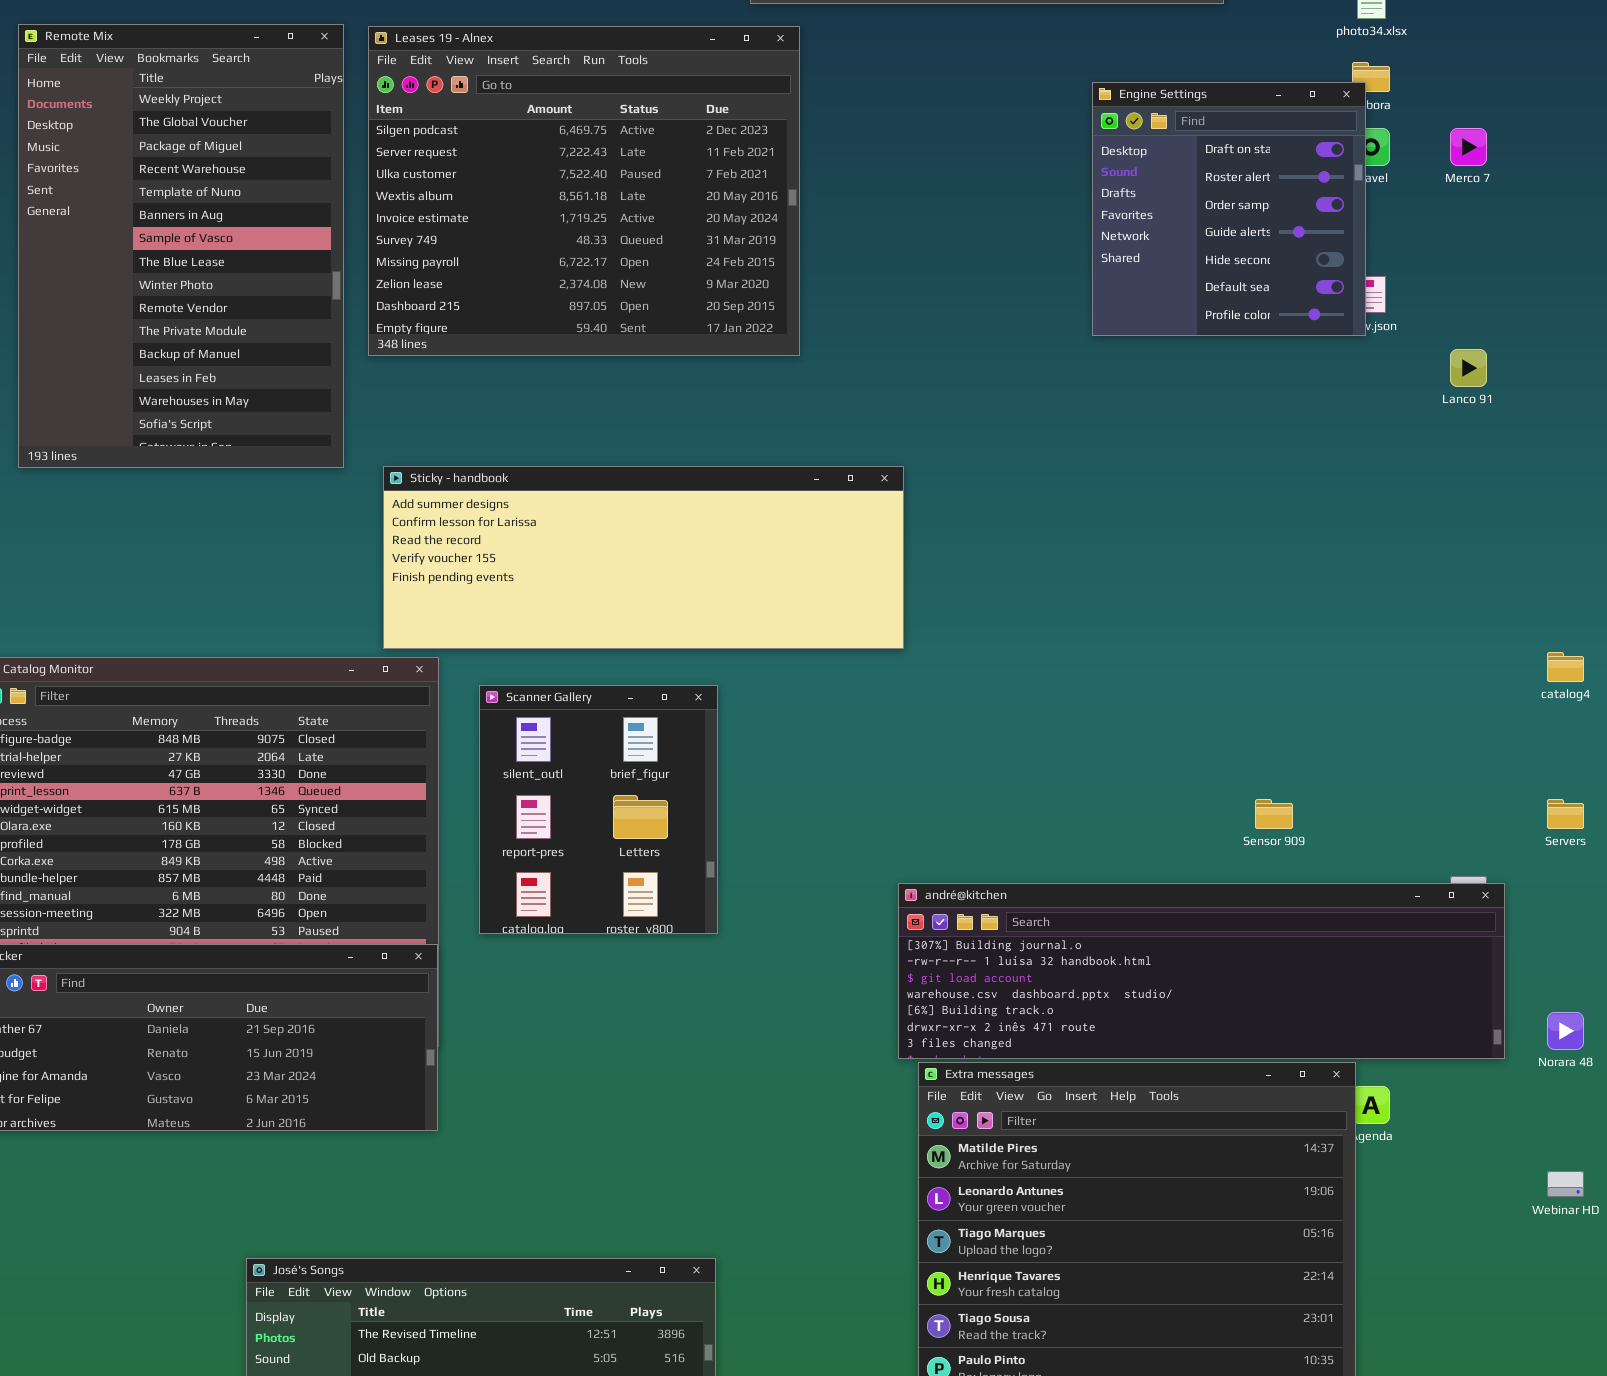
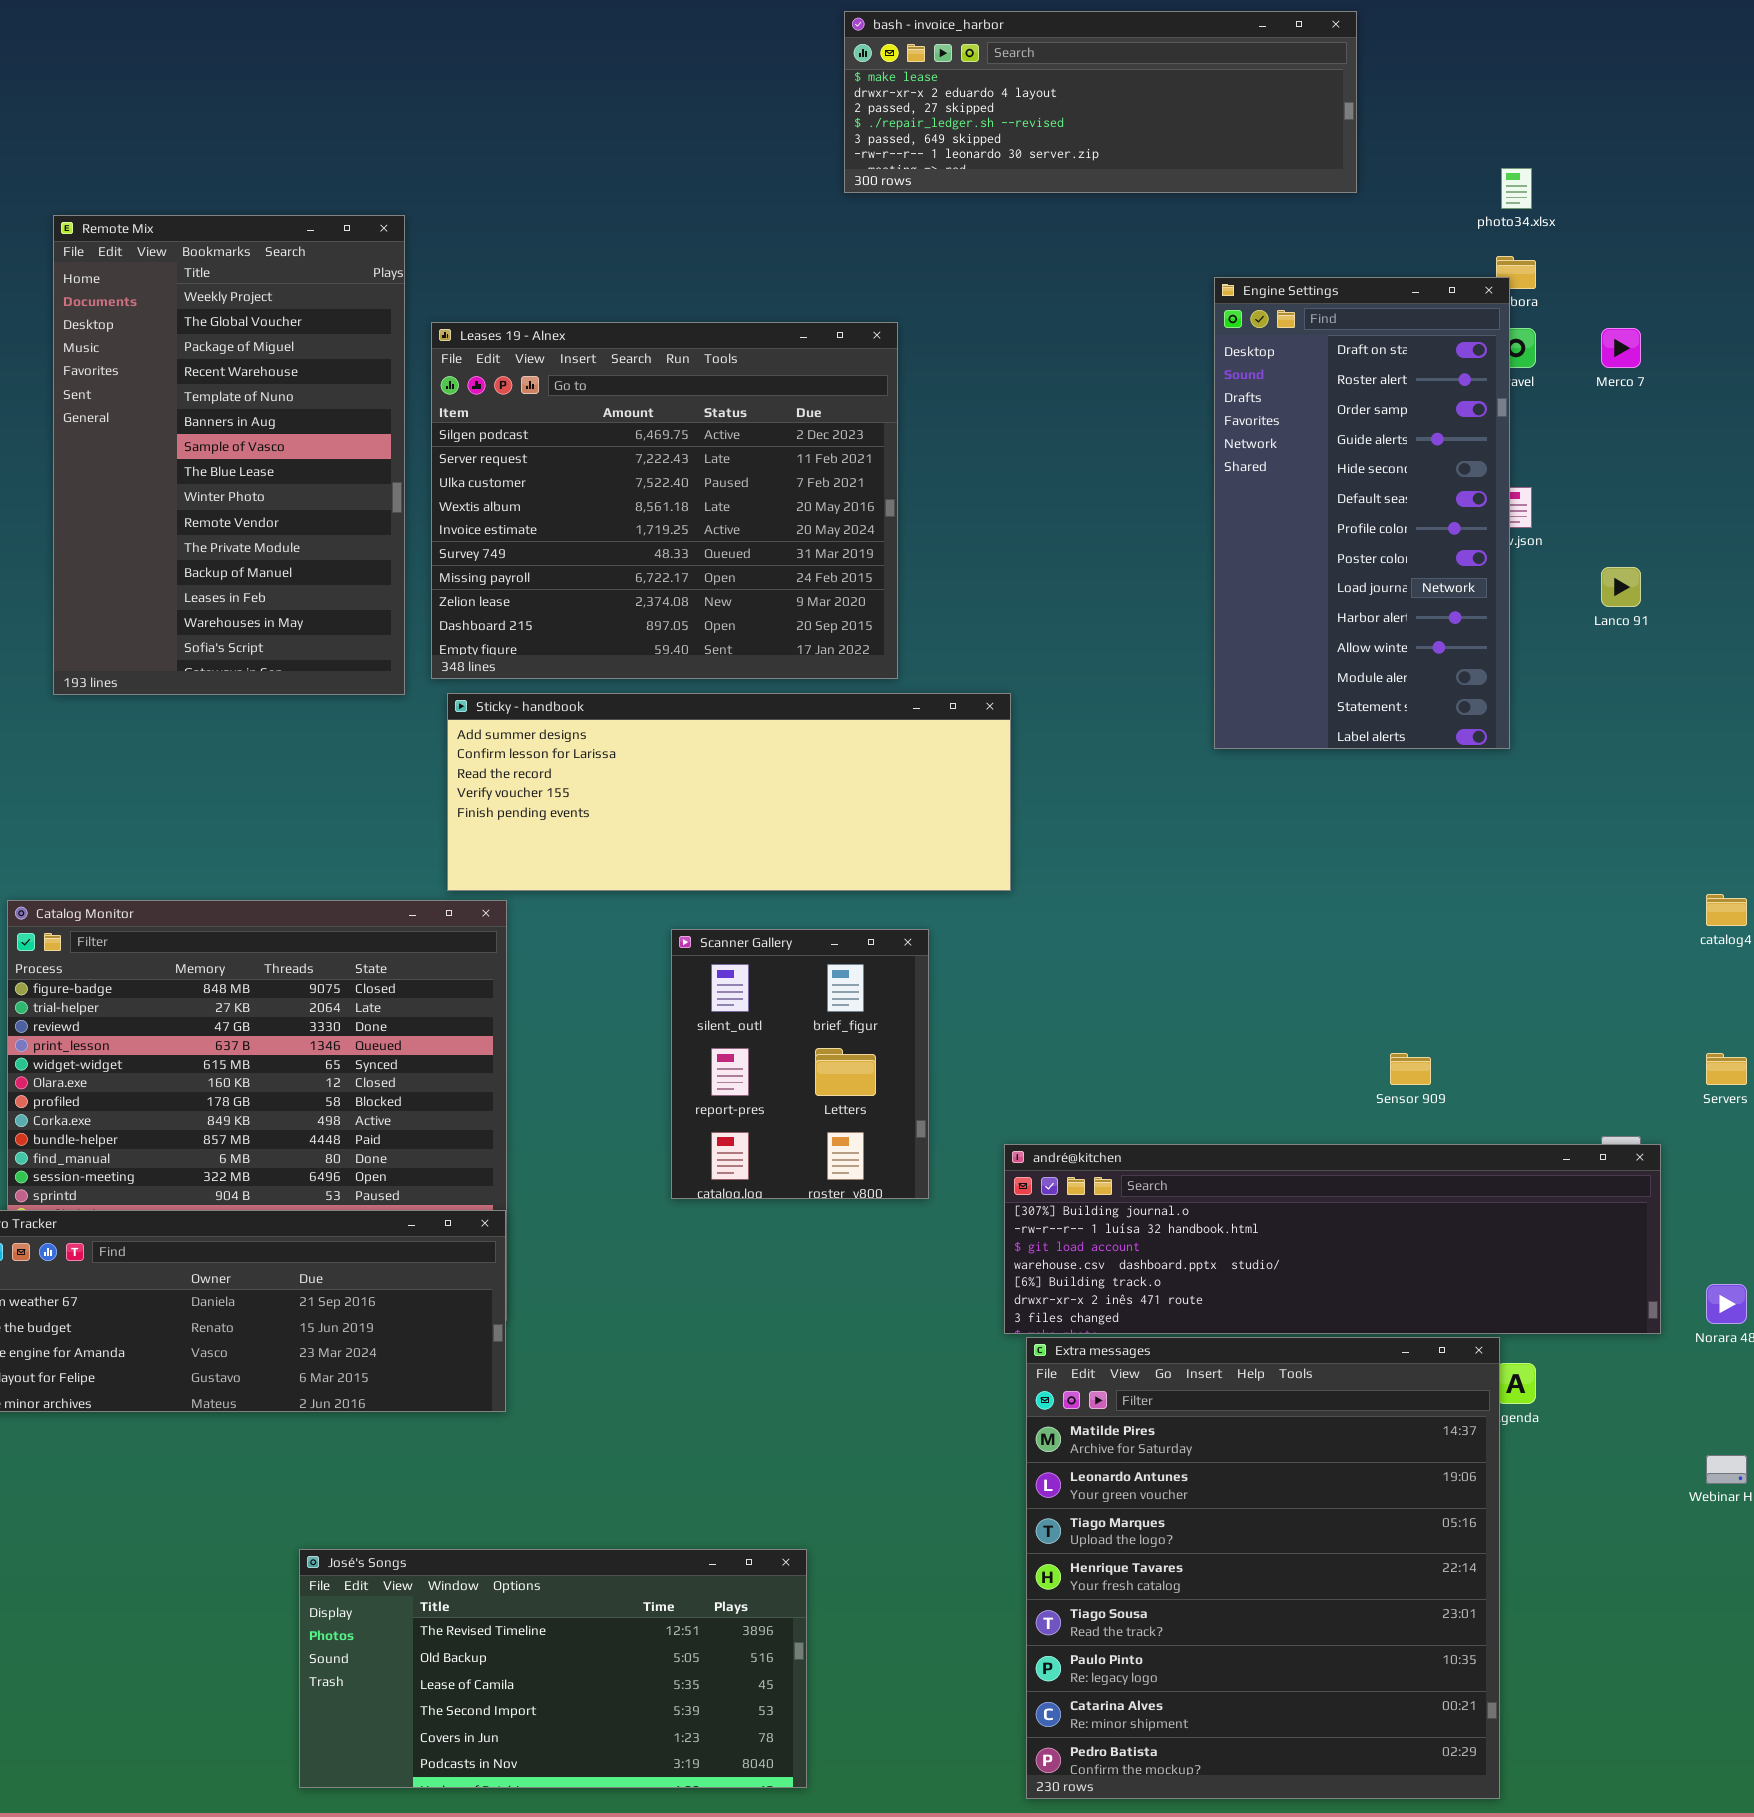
Leases 19 - Alnex: [368,26,800,356] -> [431,322,898,679], moved
Engine Settings: [1092,82,1366,336] -> [1214,277,1510,749], resized
Scanner Gallery: [479,685,718,934] -> [671,929,929,1199], moved

